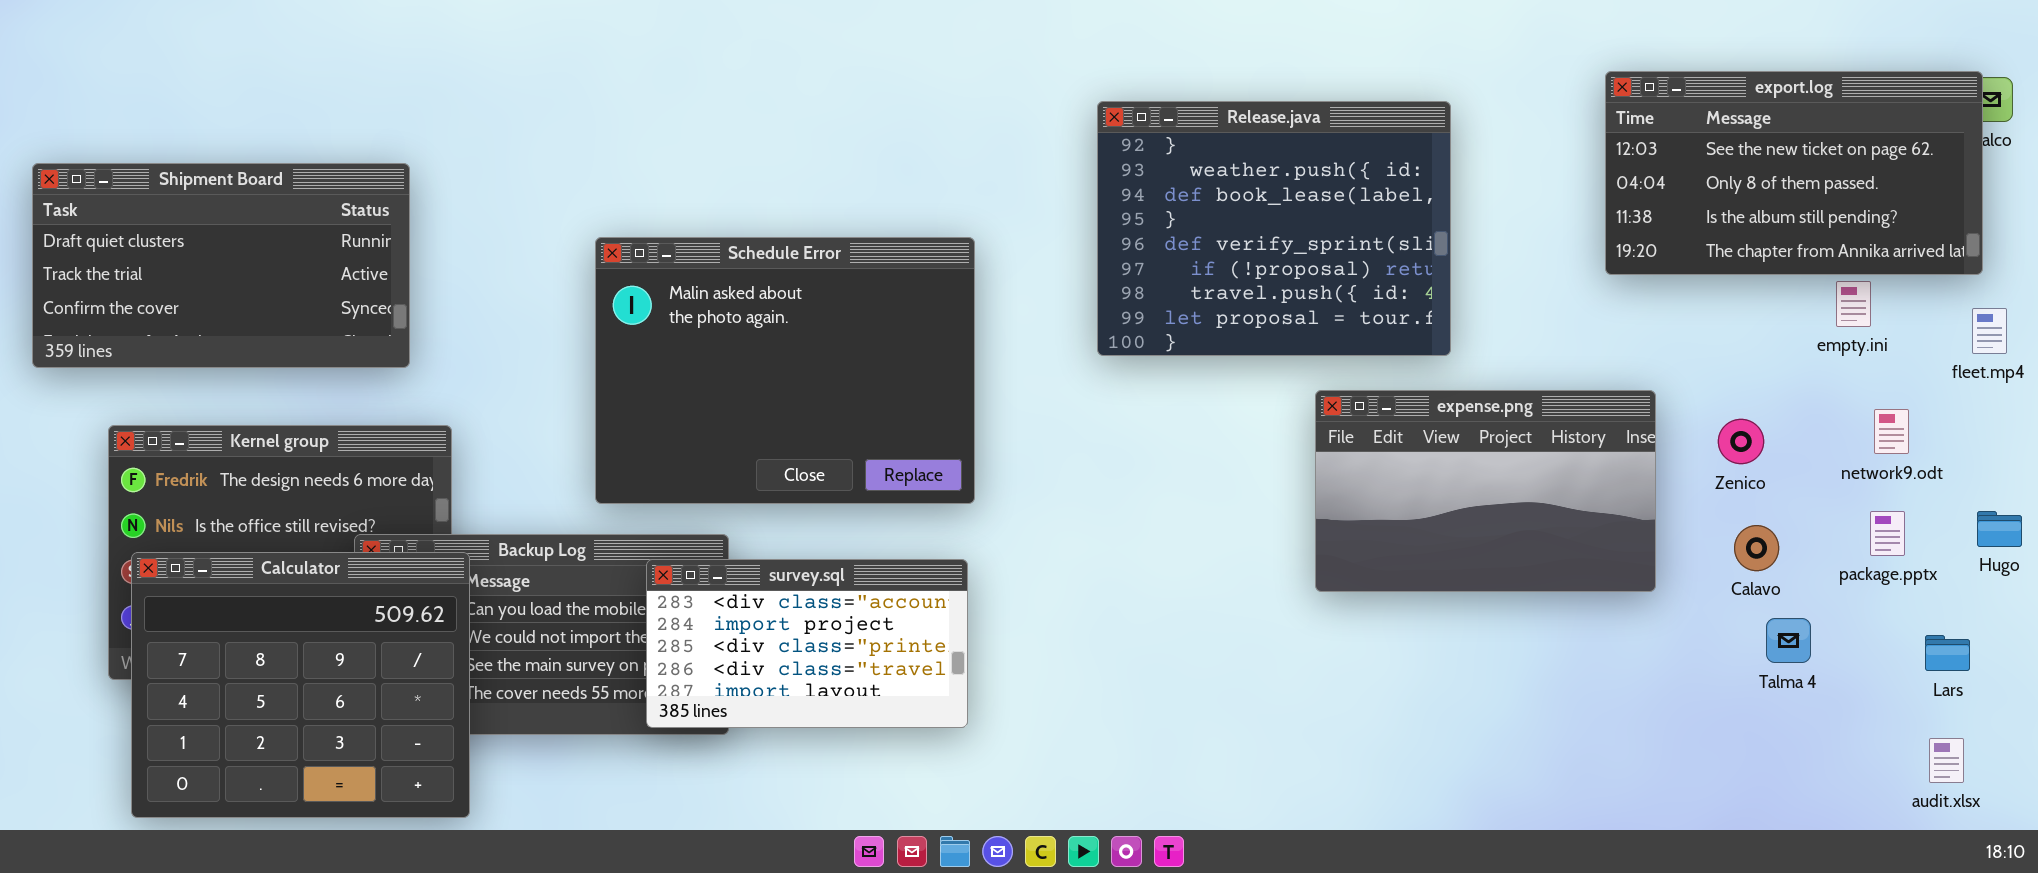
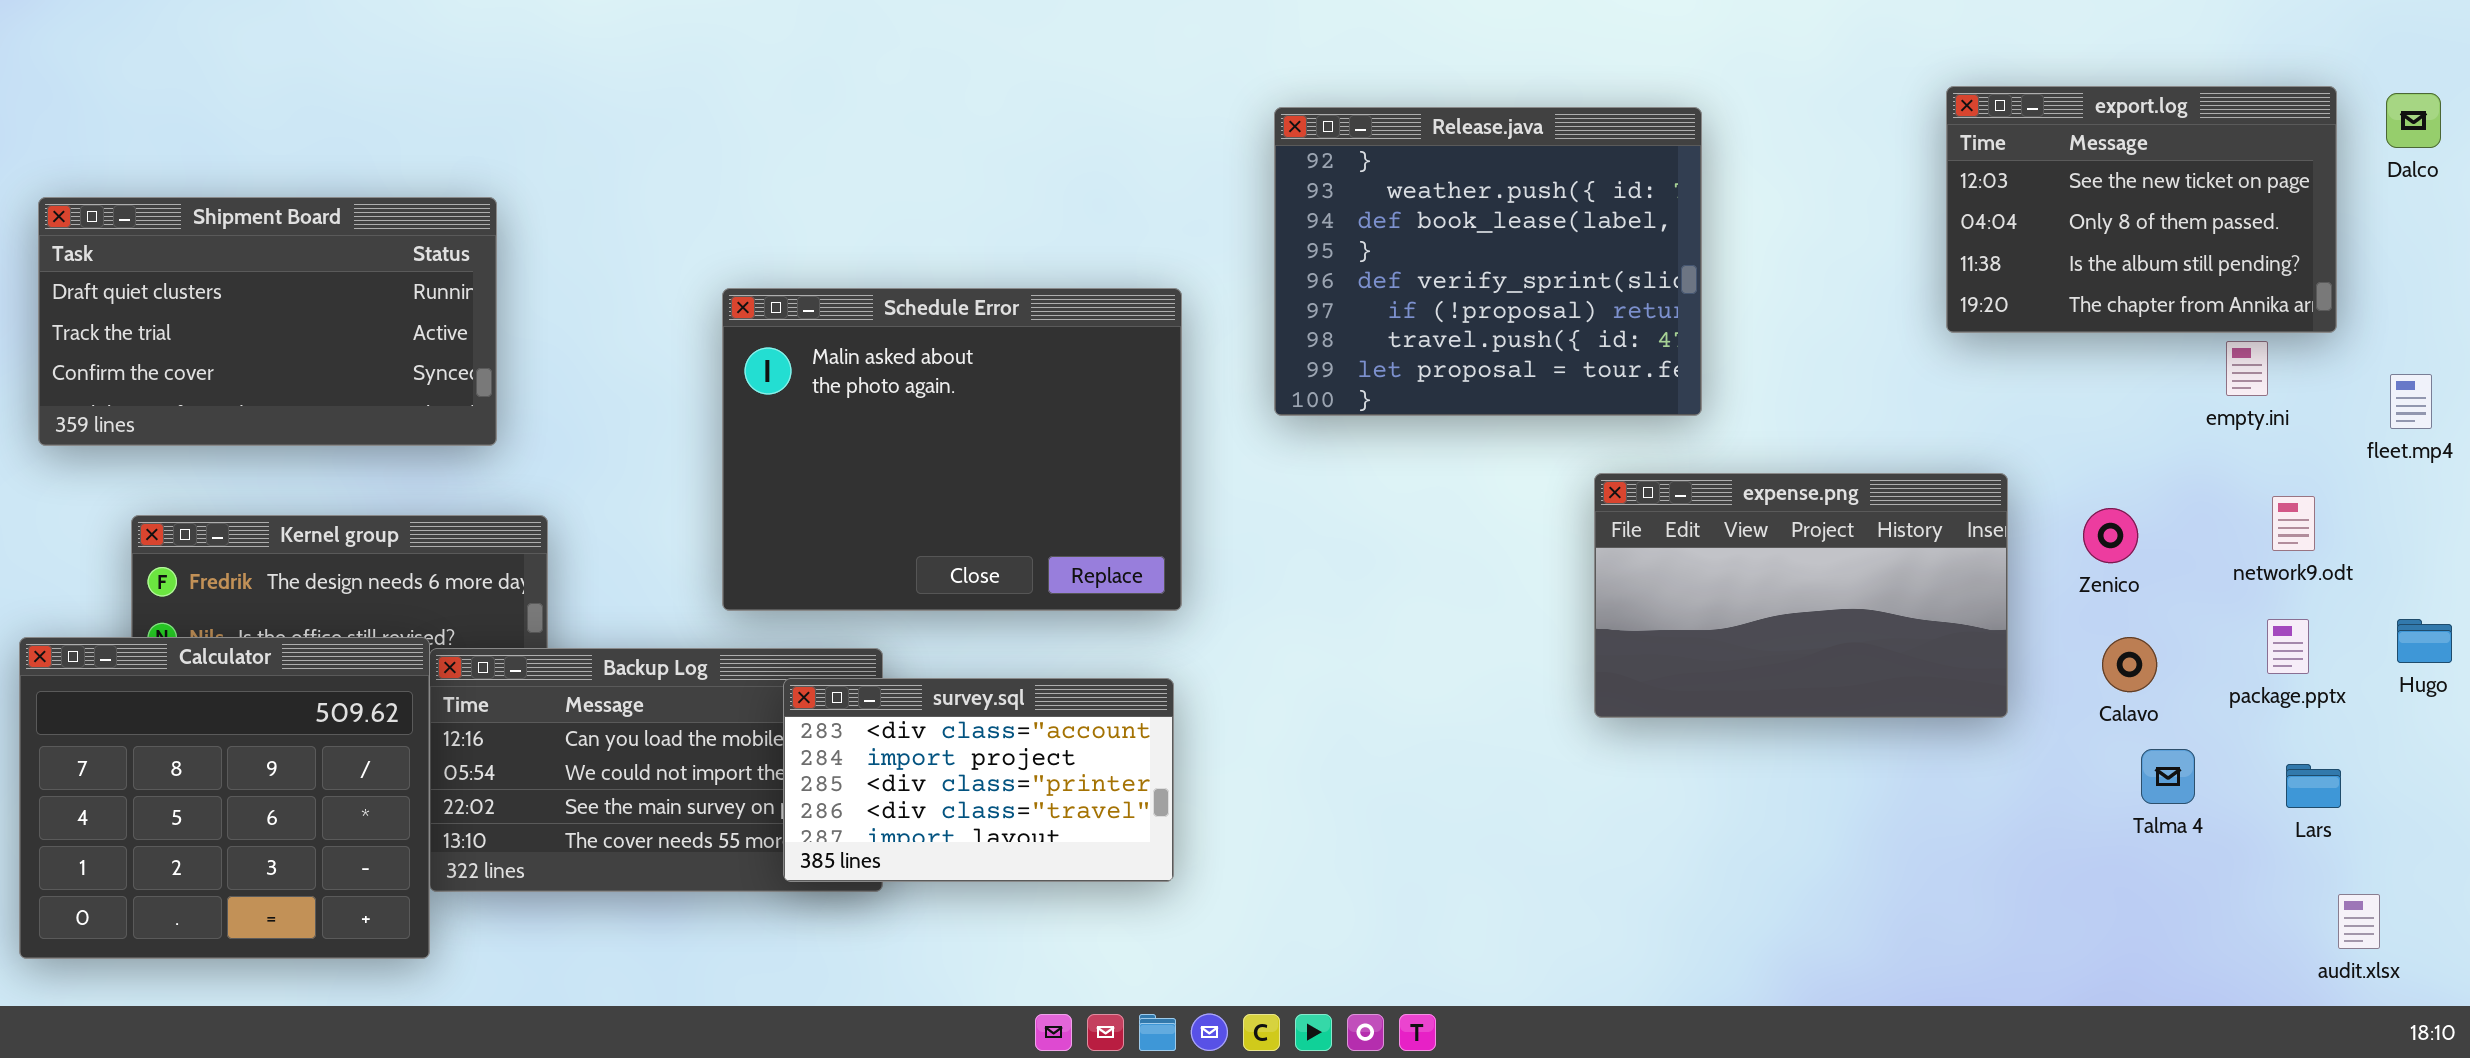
export.log: [1605,71,1983,275] -> [1946,86,2337,333], resized
Release.java: [1097,101,1451,356] -> [1274,107,1702,416], moved
Calculator: [131,552,470,818] -> [19,637,430,959], moved
Lars: [1925,635,1970,671] -> [2286,764,2341,808], moved

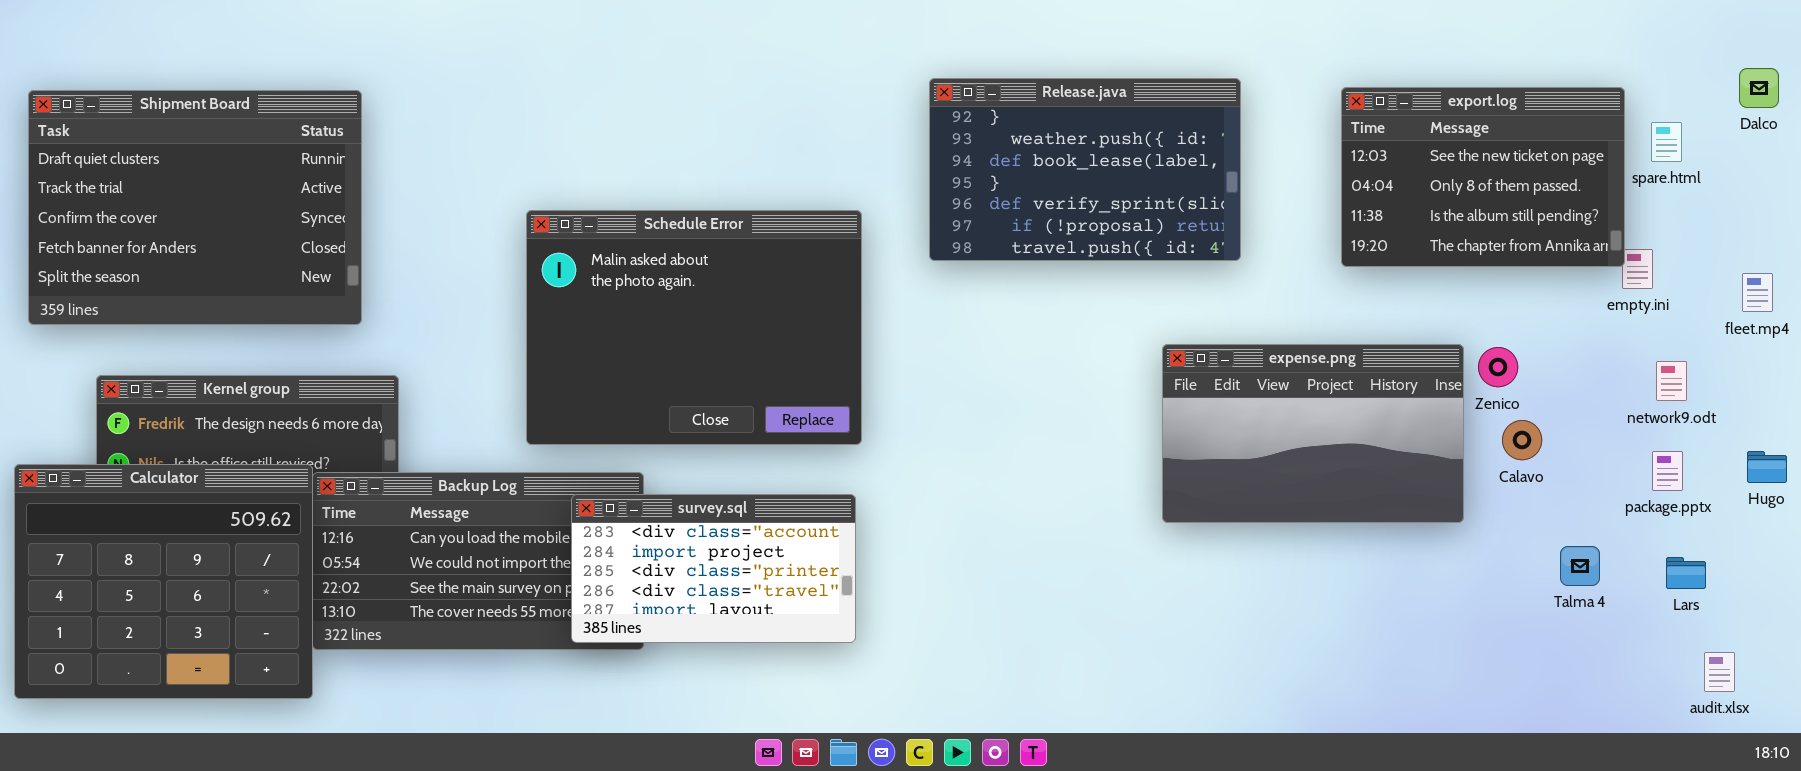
export.log: [1946,86,2337,333] -> [1341,87,1625,267], moved
Release.java: [1274,107,1702,416] -> [929,78,1241,261], resized
Shipment Board: [38,197,497,446] -> [28,90,362,325], resized
Zenico: [2083,508,2138,563] -> [1478,347,1518,387], moved
Calavo: [2102,637,2157,692] -> [1502,420,1542,460], moved

